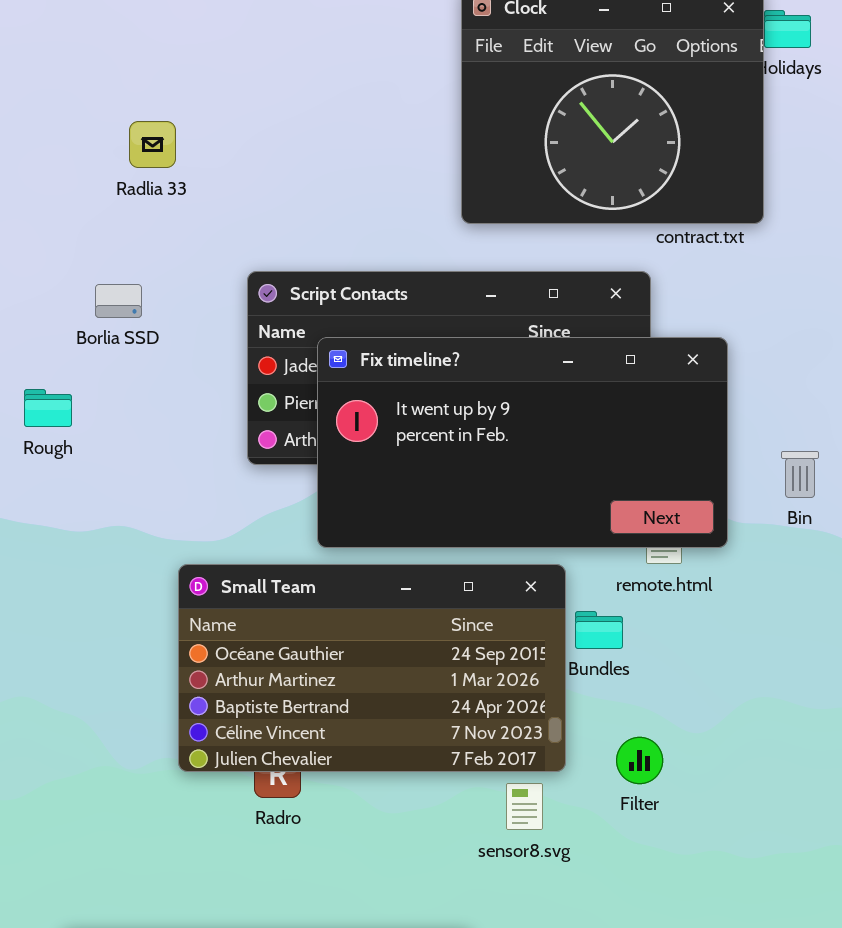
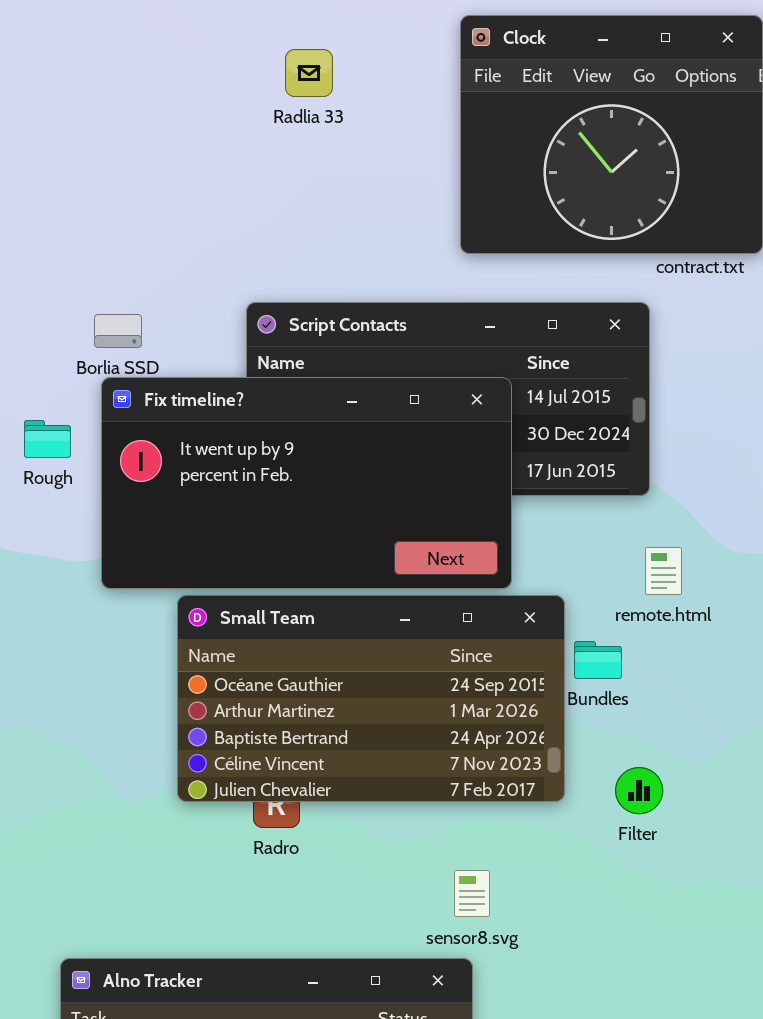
Radlia 33: [129,121,176,168] -> [285,49,333,97], moved
Fix timeline?: [317,337,728,548] -> [101,377,512,589], moved
sensor8.svg: [506,783,543,830] -> [454,870,490,917], moved

